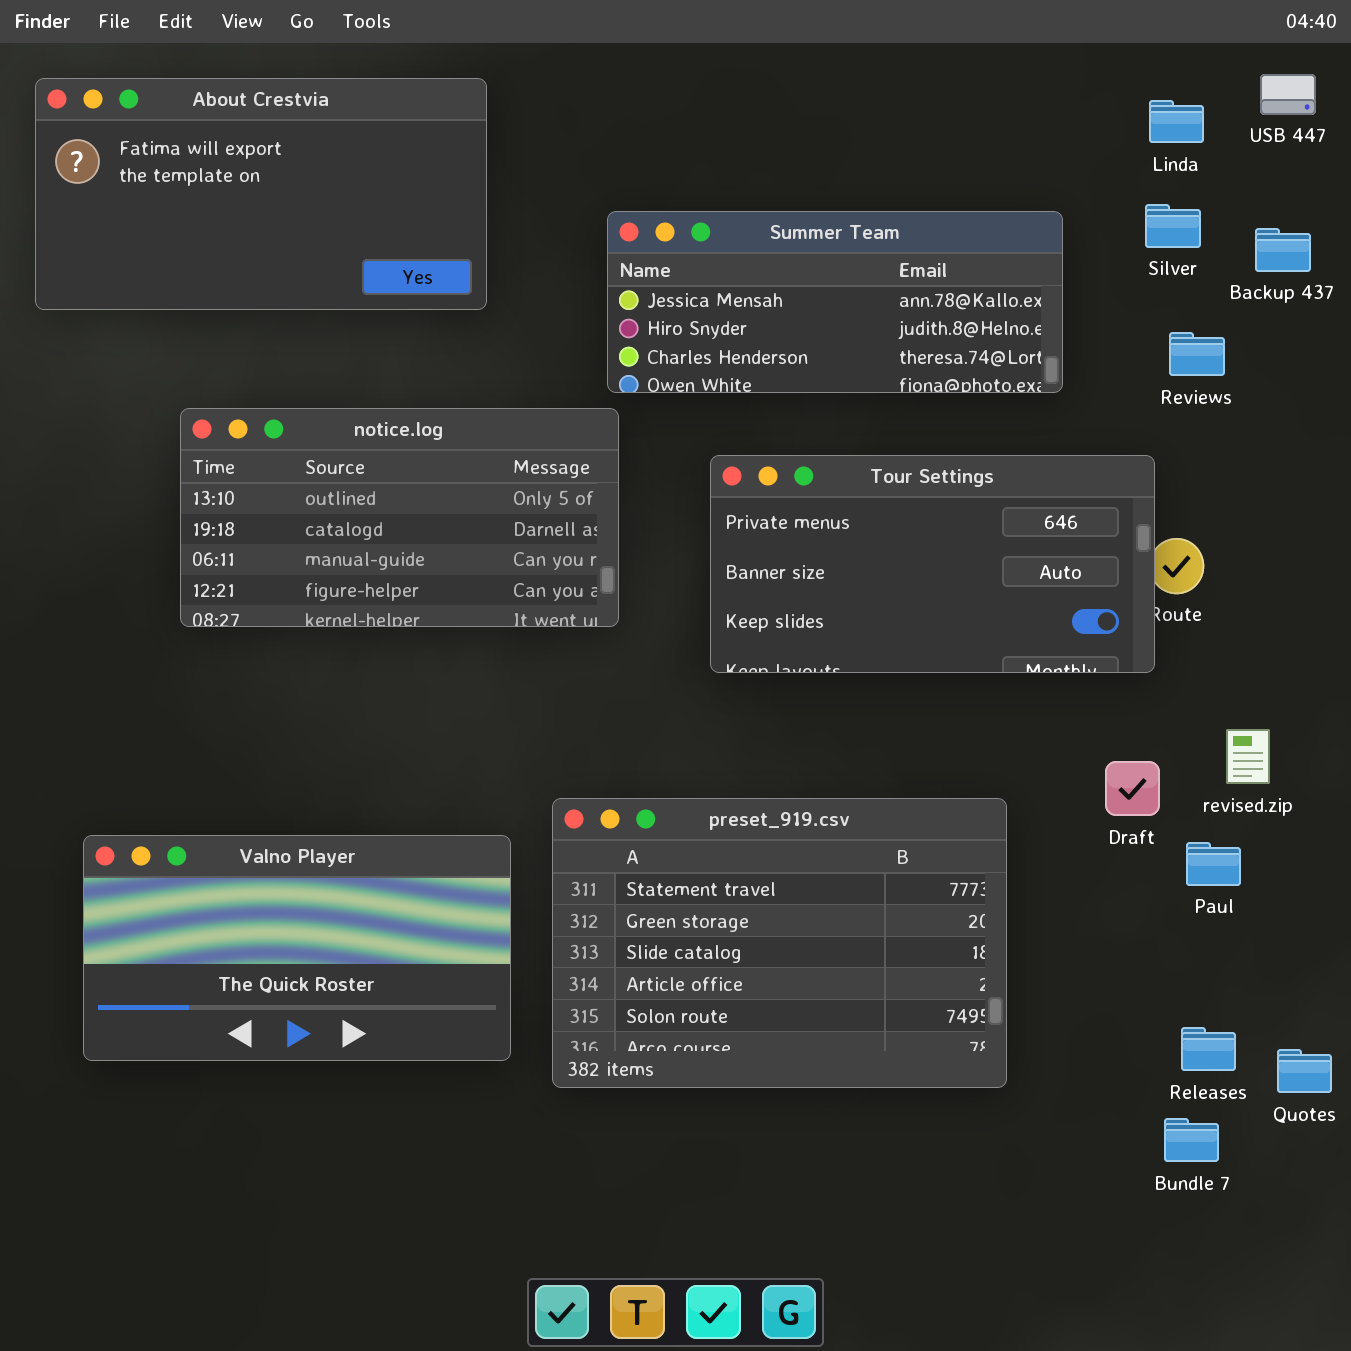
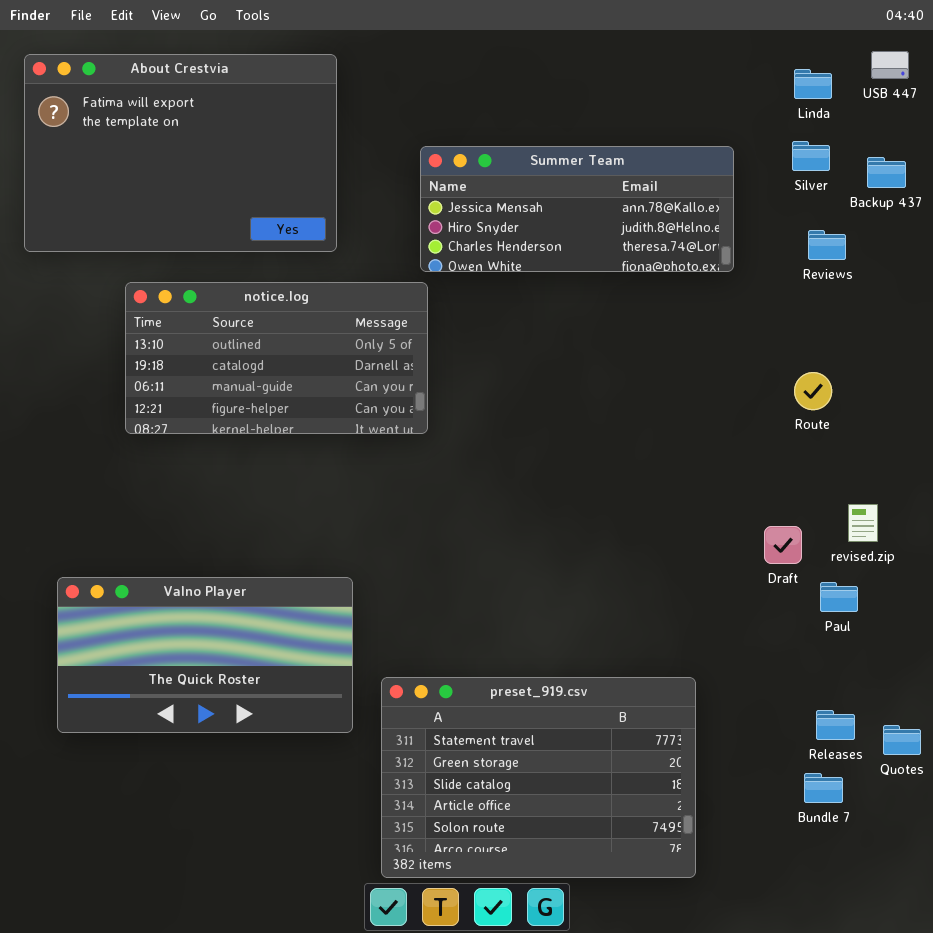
About Crestvia: [35,78,487,310] -> [24,54,337,252], resized
Tour Settings: [710,455,1155,673] -> none, closed
preset_919.csv: [552,798,1007,1088] -> [381,677,696,878], moved

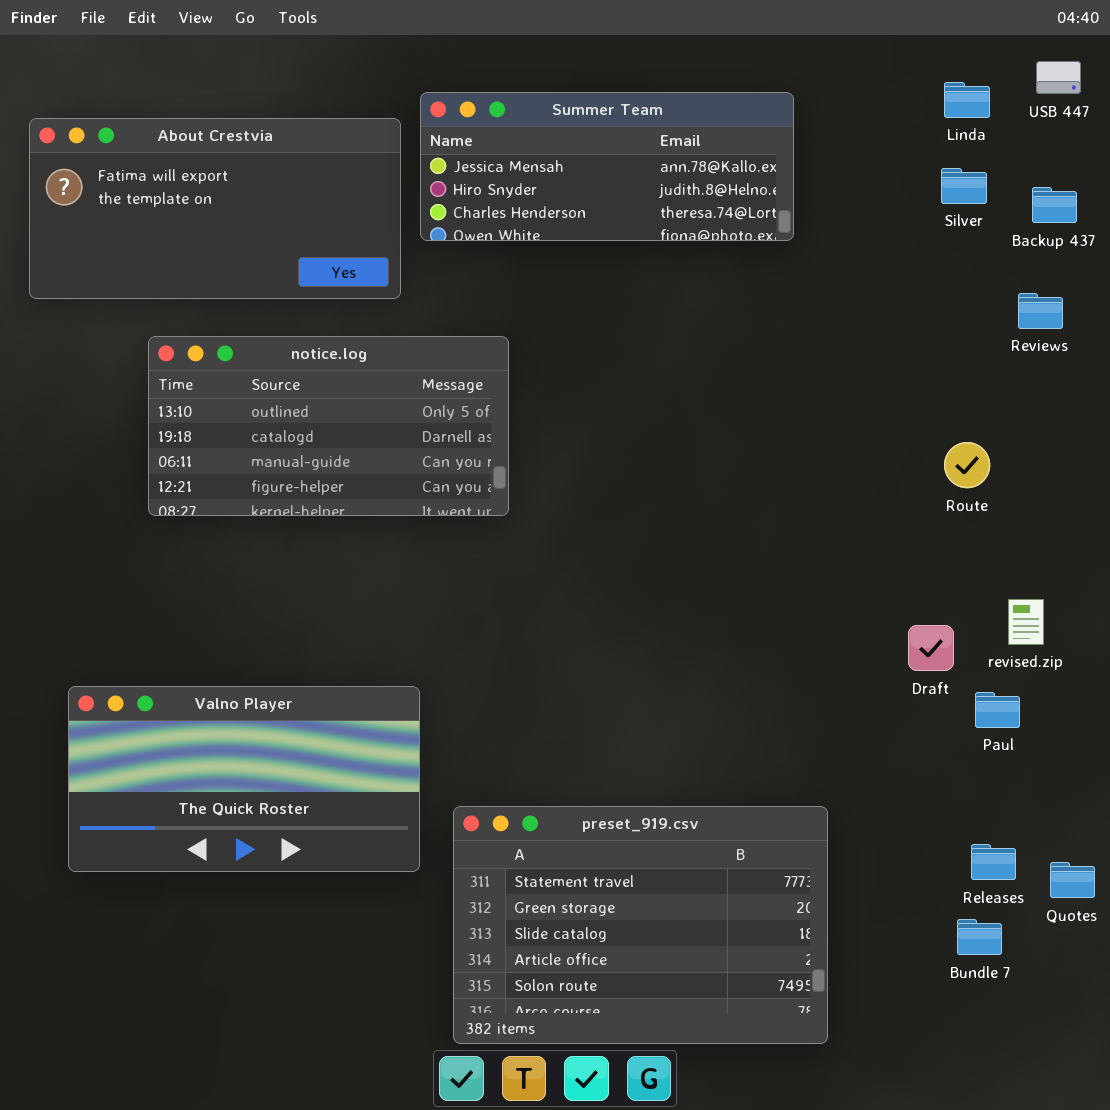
About Crestvia: [24,54,337,252] -> [29,118,401,299], resized
Summer Team: [420,146,734,272] -> [420,92,794,241], moved
Reviews: [808,230,846,260] -> [1018,293,1063,329], moved

